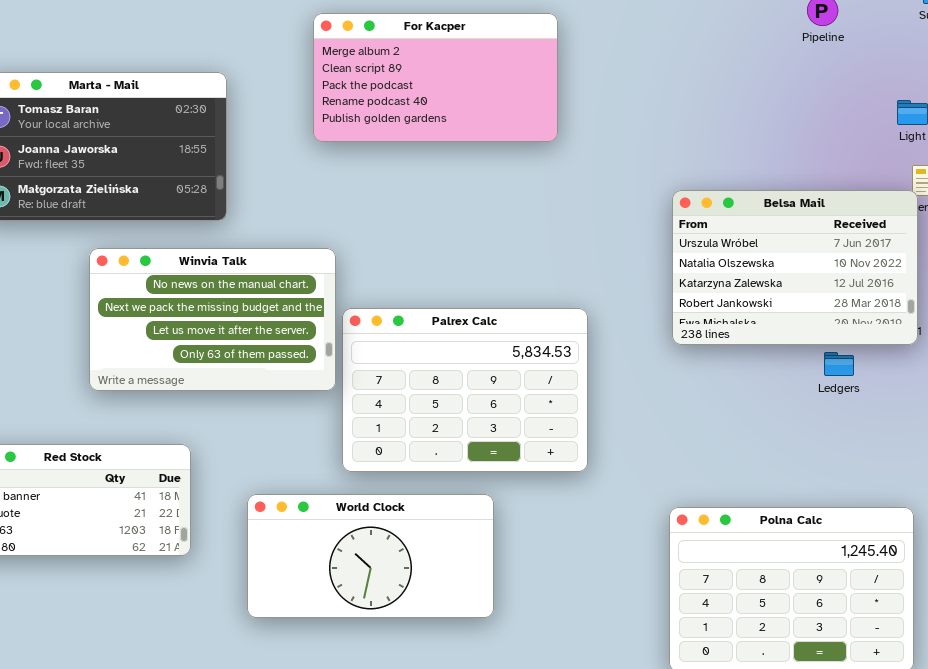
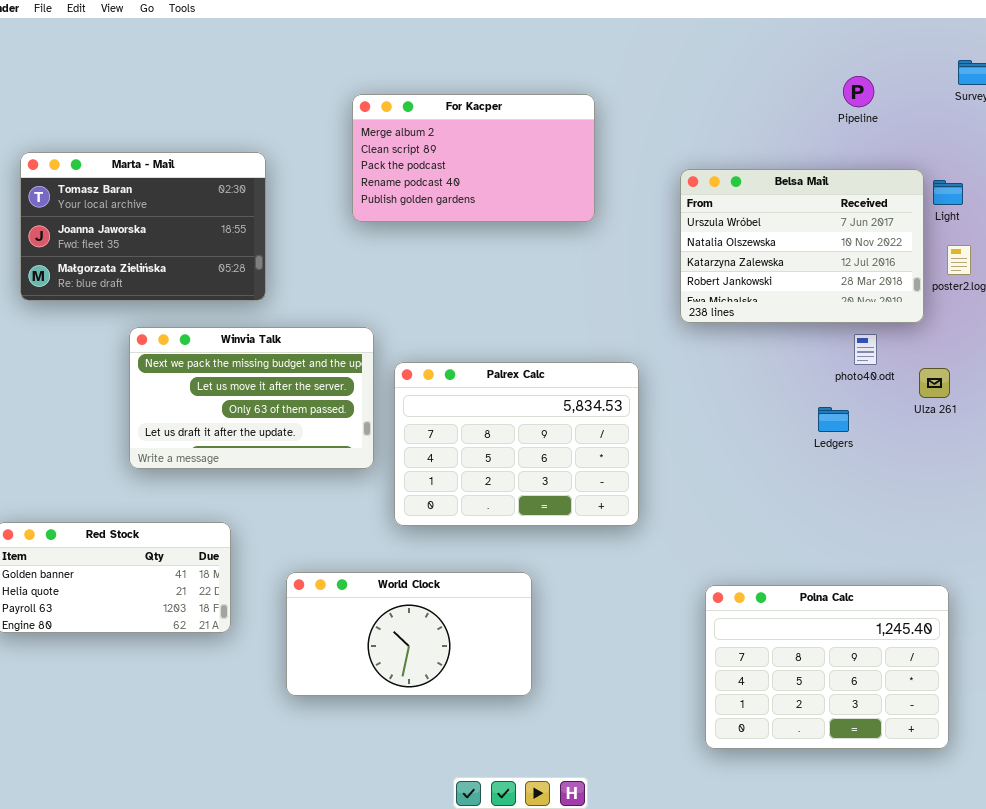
Belsa Mail: [672,190,918,345] -> [680,169,924,323], moved
Winvia Talk: [89,248,336,391] -> [129,327,374,469], scrolled down 1 row
Palrex Calc: [342,308,588,472] -> [394,362,639,526], moved
Ledgers: [824,352,854,376] -> [818,407,849,432], moved

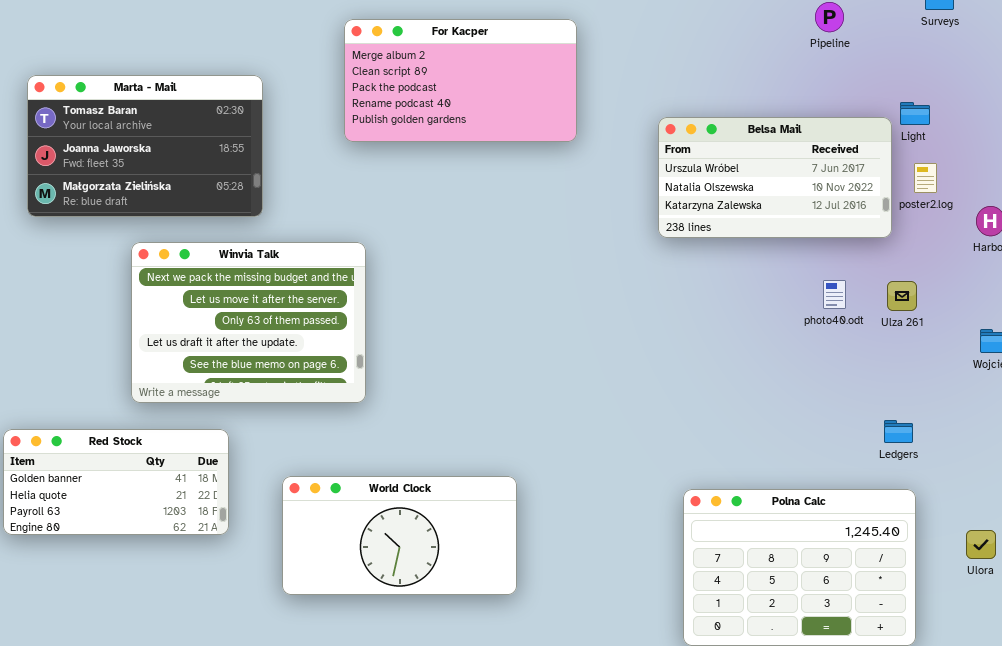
Belsa Mail: [680,169,924,323] -> [658,117,892,238], resized
Winvia Talk: [129,327,374,469] -> [131,242,366,403], resized
photo40.odt: [854,334,877,365] -> [823,280,846,309], moved
Palrex Calc: [394,362,639,526] -> none, closed
Ledgers: [818,407,849,432] -> [884,420,913,443], moved

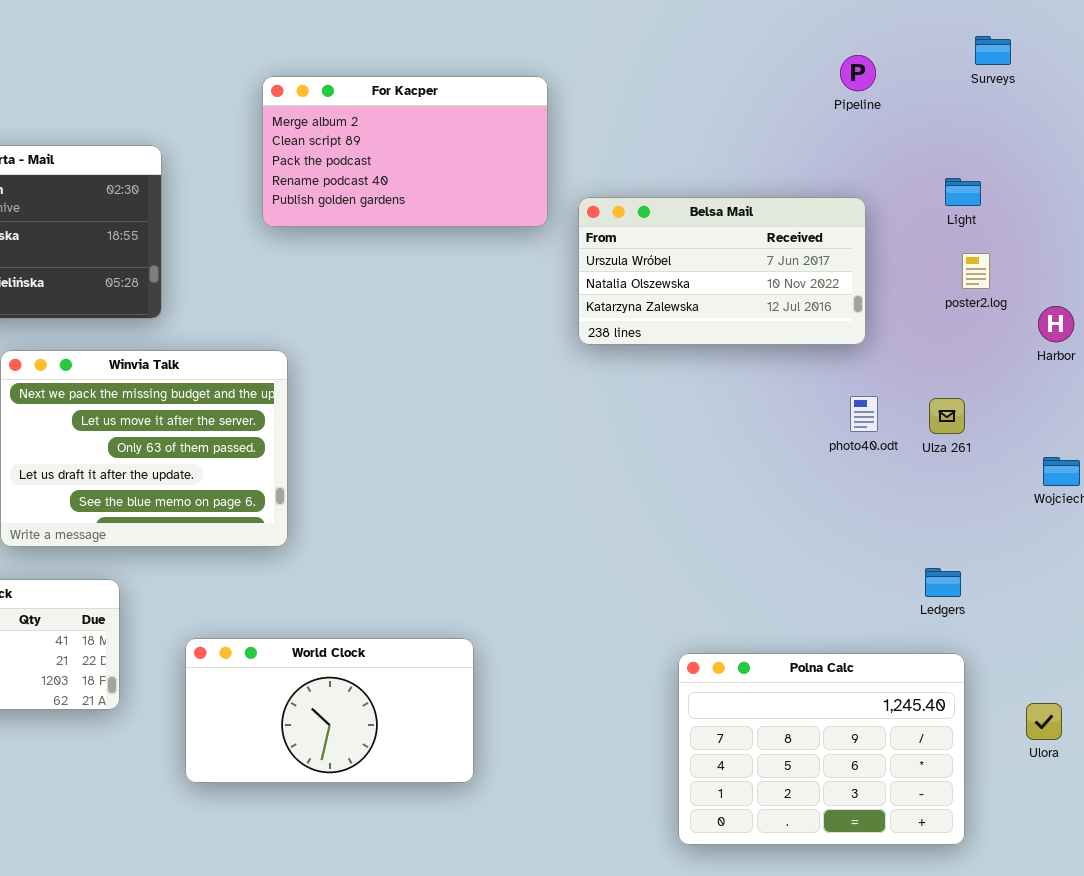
Belsa Mail: [658,117,892,238] -> [578,197,866,345], moved

